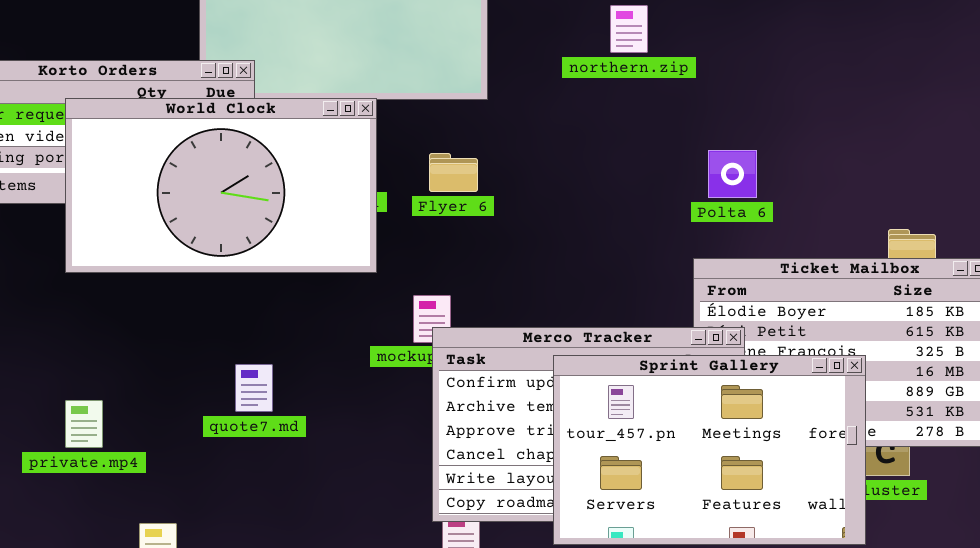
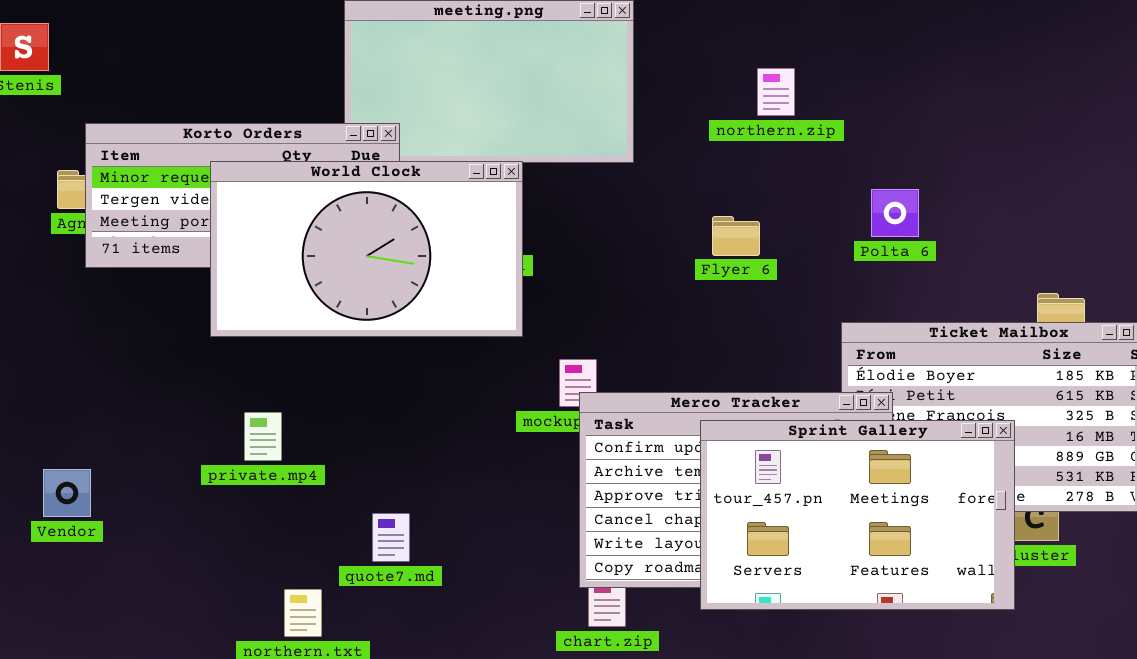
Polta 6: [708,150,757,198] -> [871,189,919,237], moved
Flyer 6: [429,153,478,192] -> [712,216,760,256], moved
quote7.md: [235,364,273,412] -> [372,513,410,562], moved
private.mp4: [65,400,103,448] -> [244,412,282,461], moved

